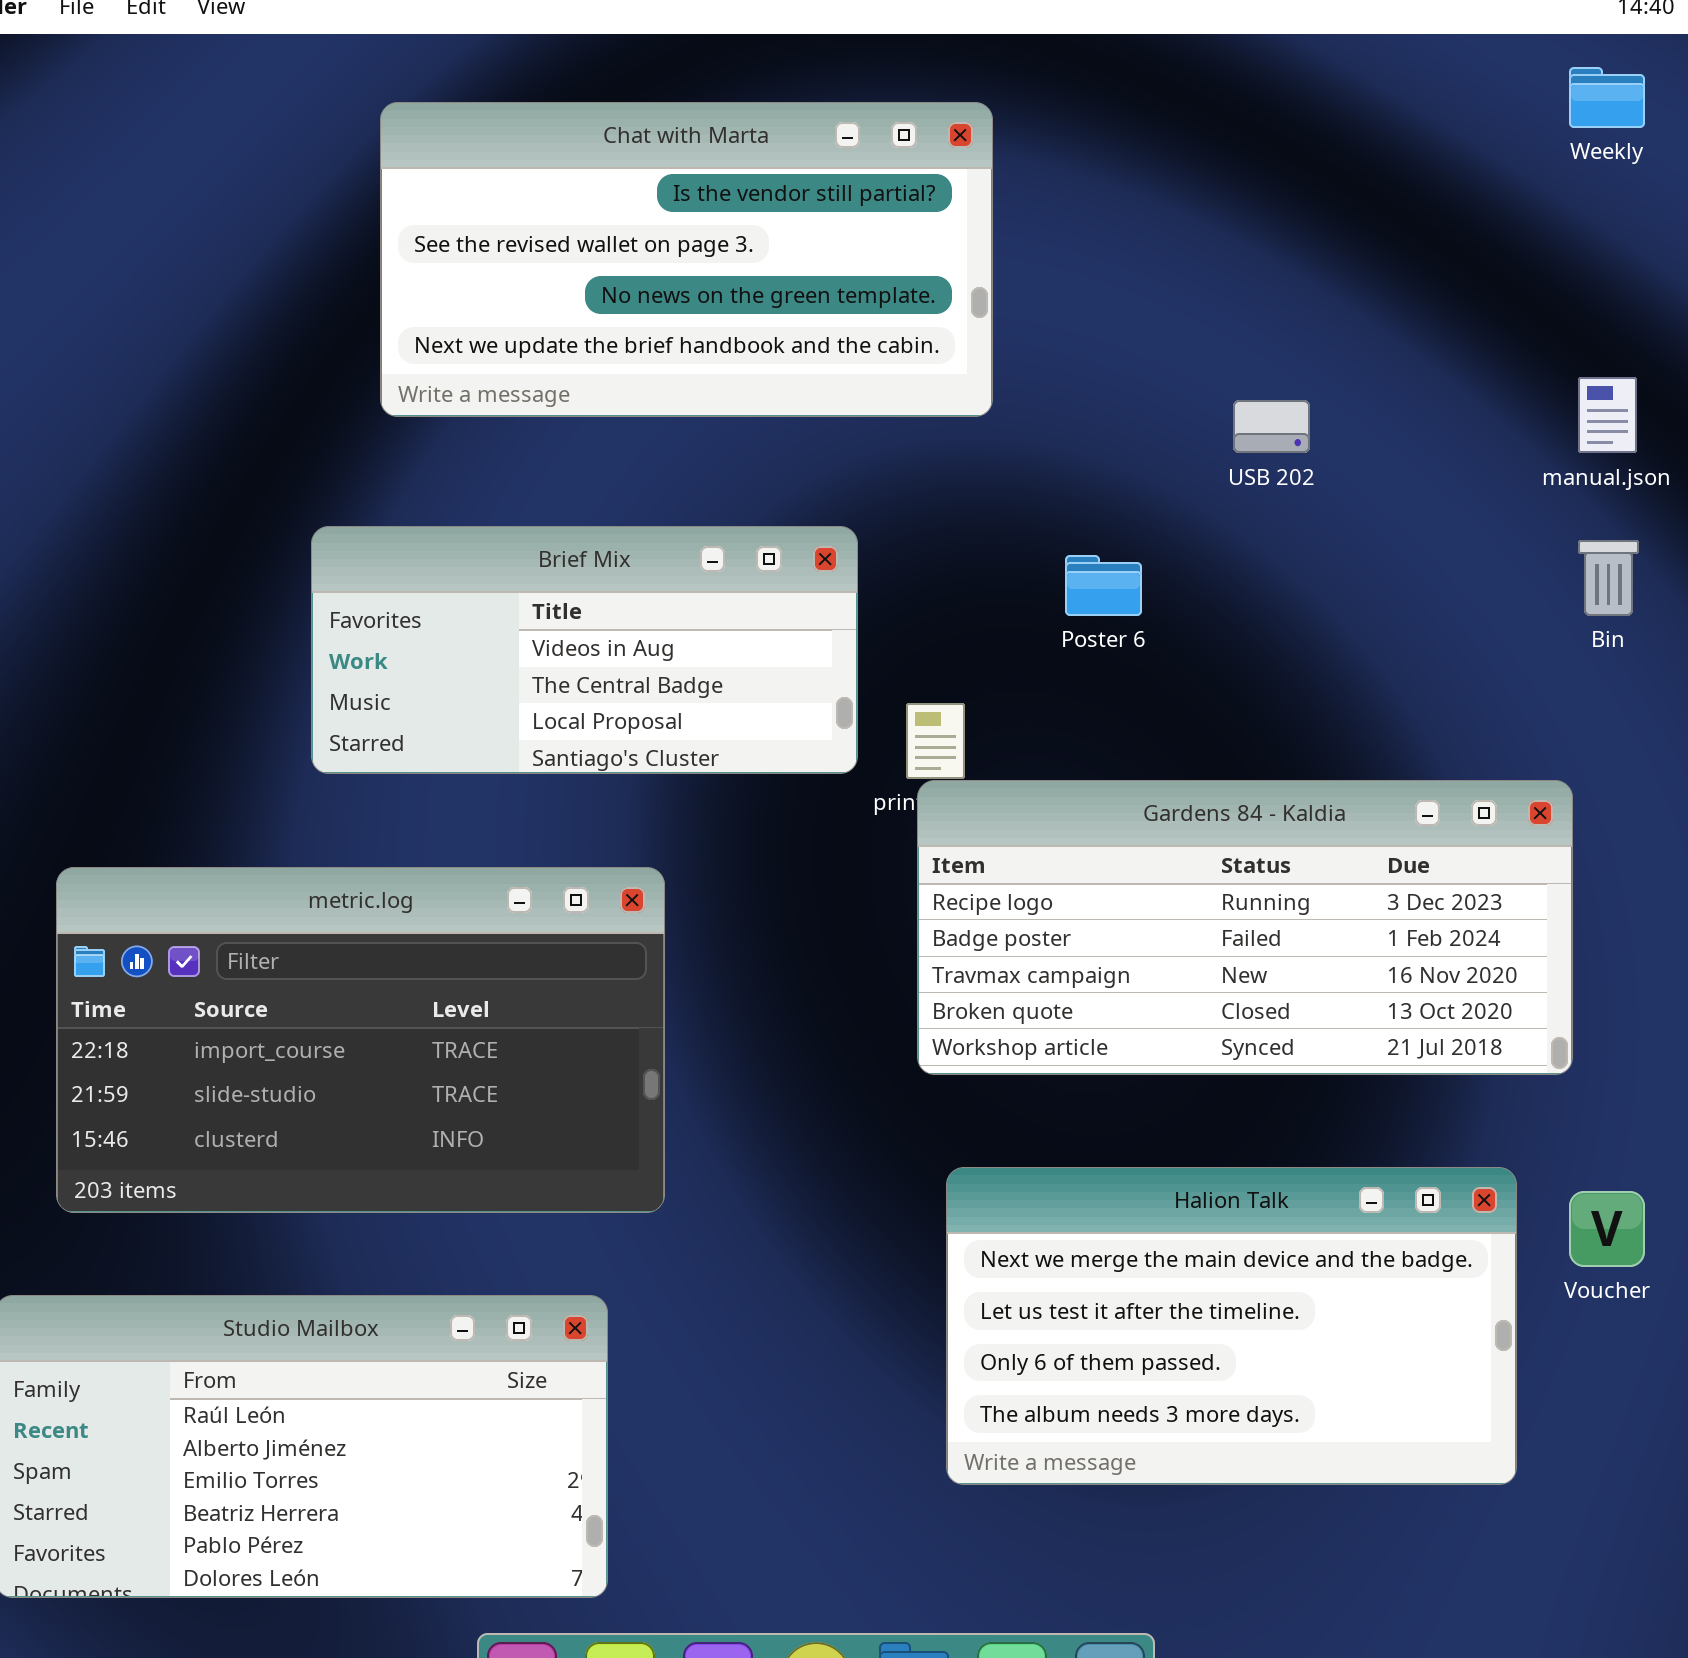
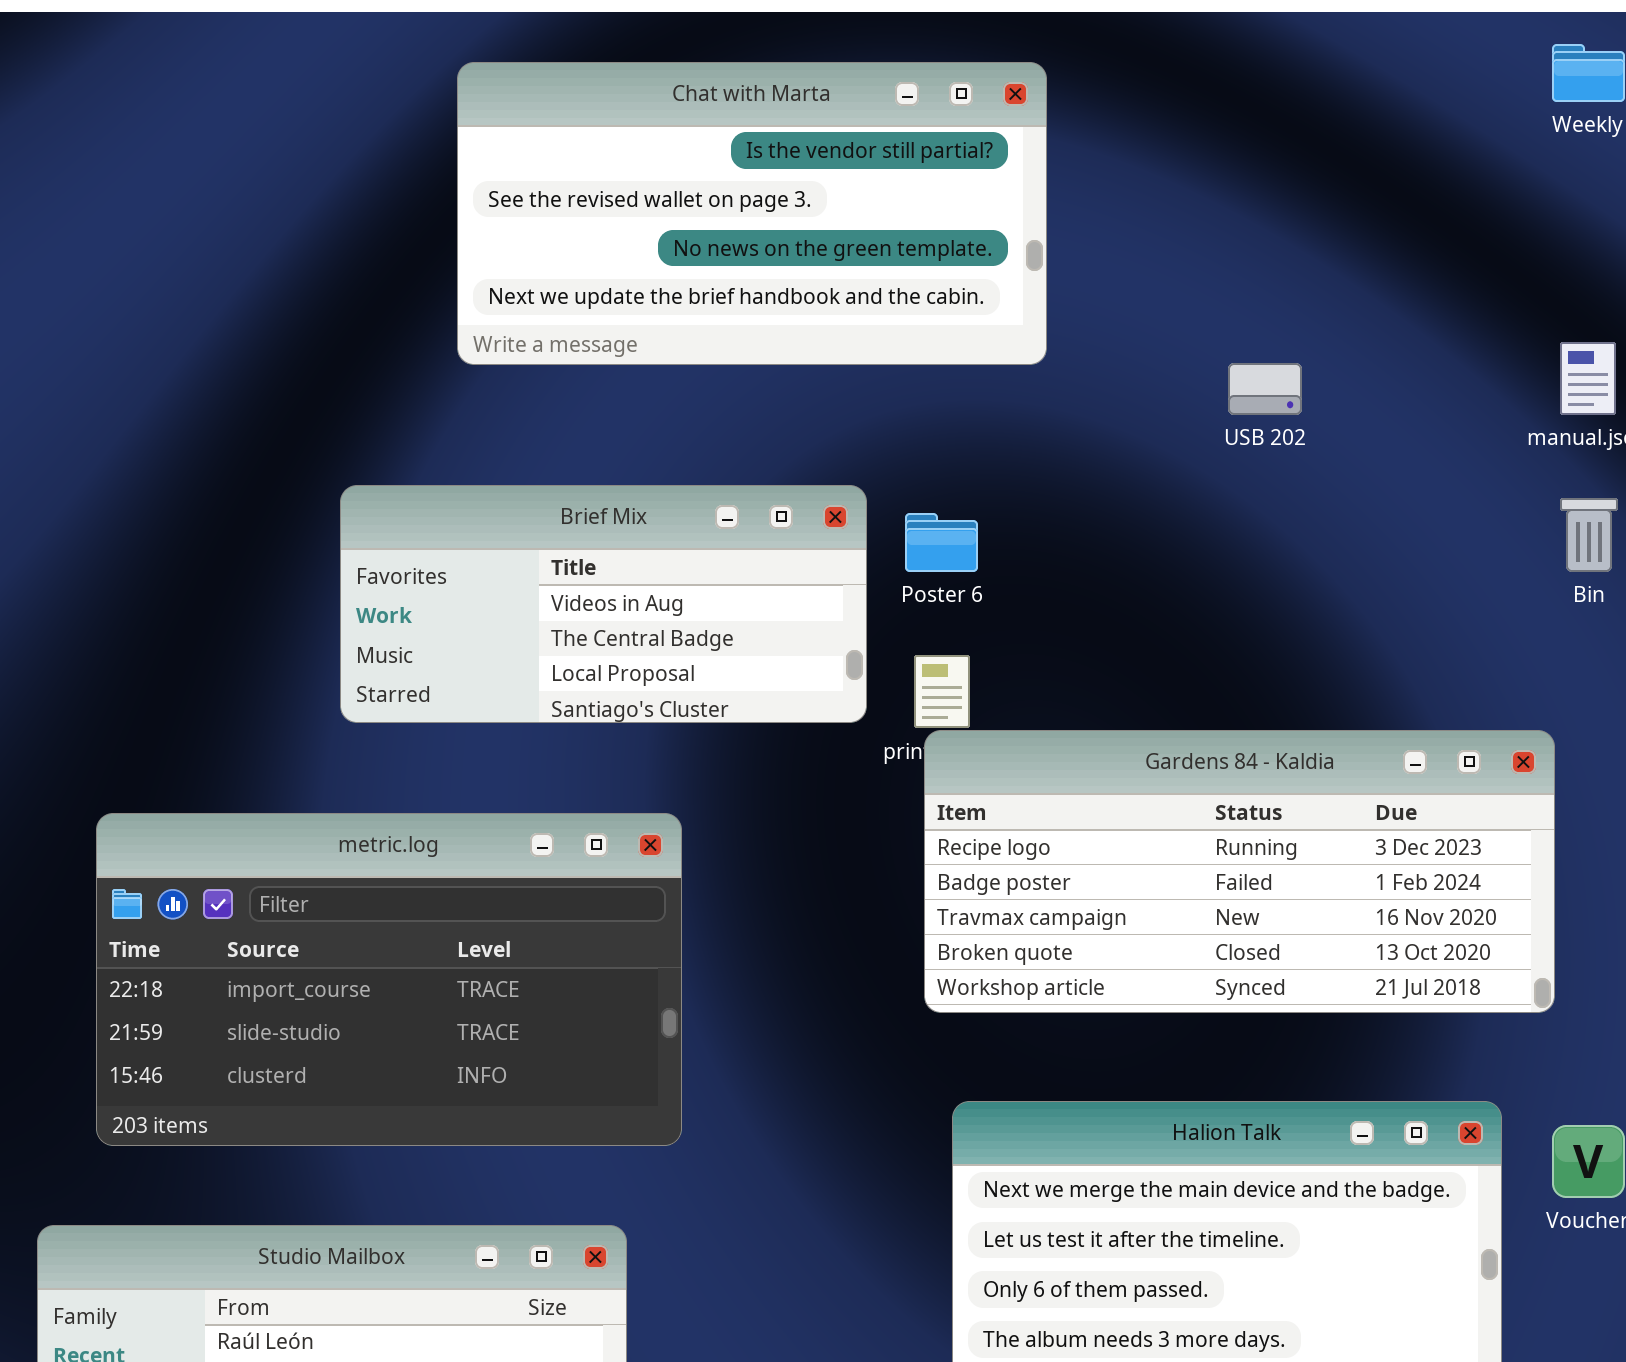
Chat with Marta: [380,102,993,417] -> [457,62,1047,365], moved
Poster 6: [1065,555,1142,616] -> [905,513,978,572], moved

